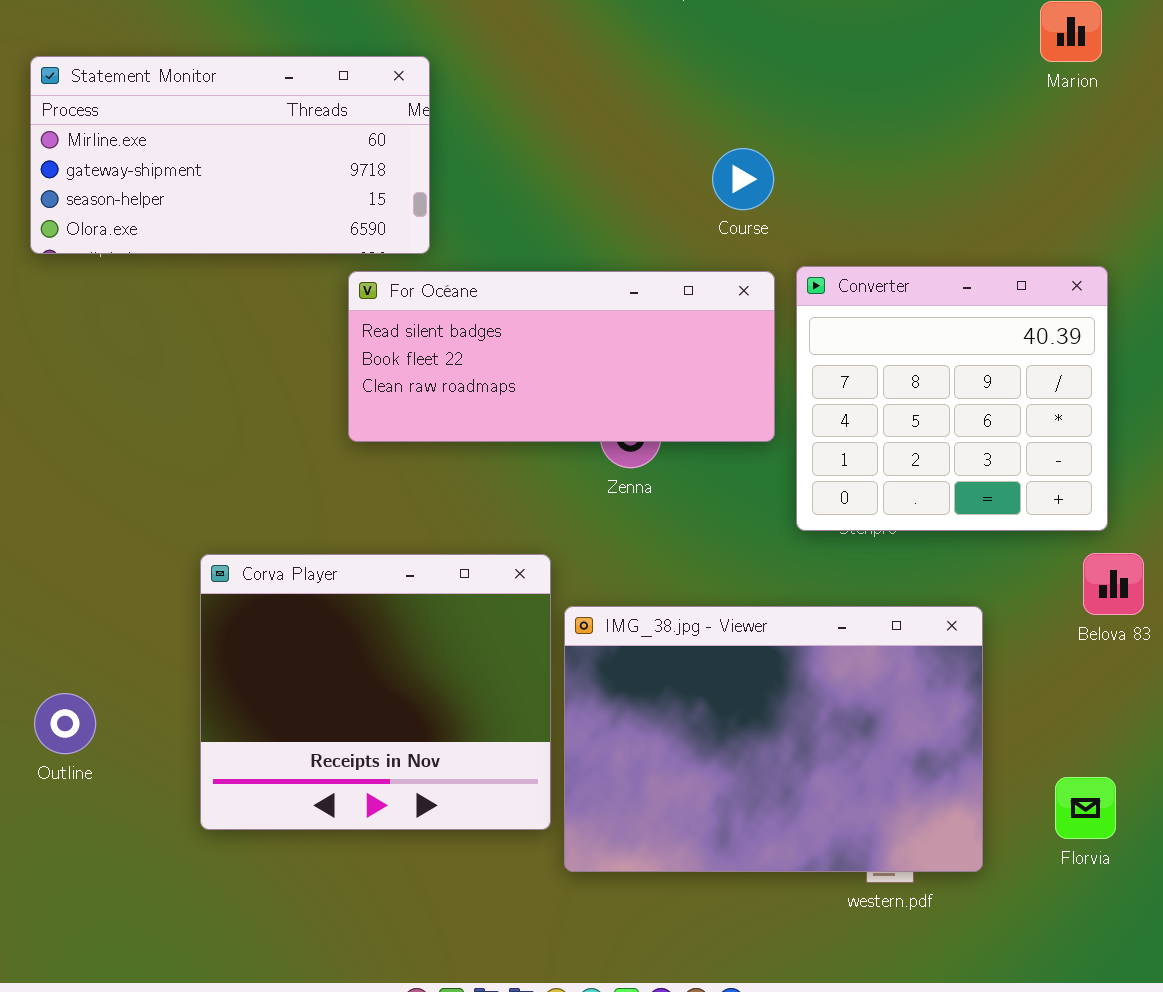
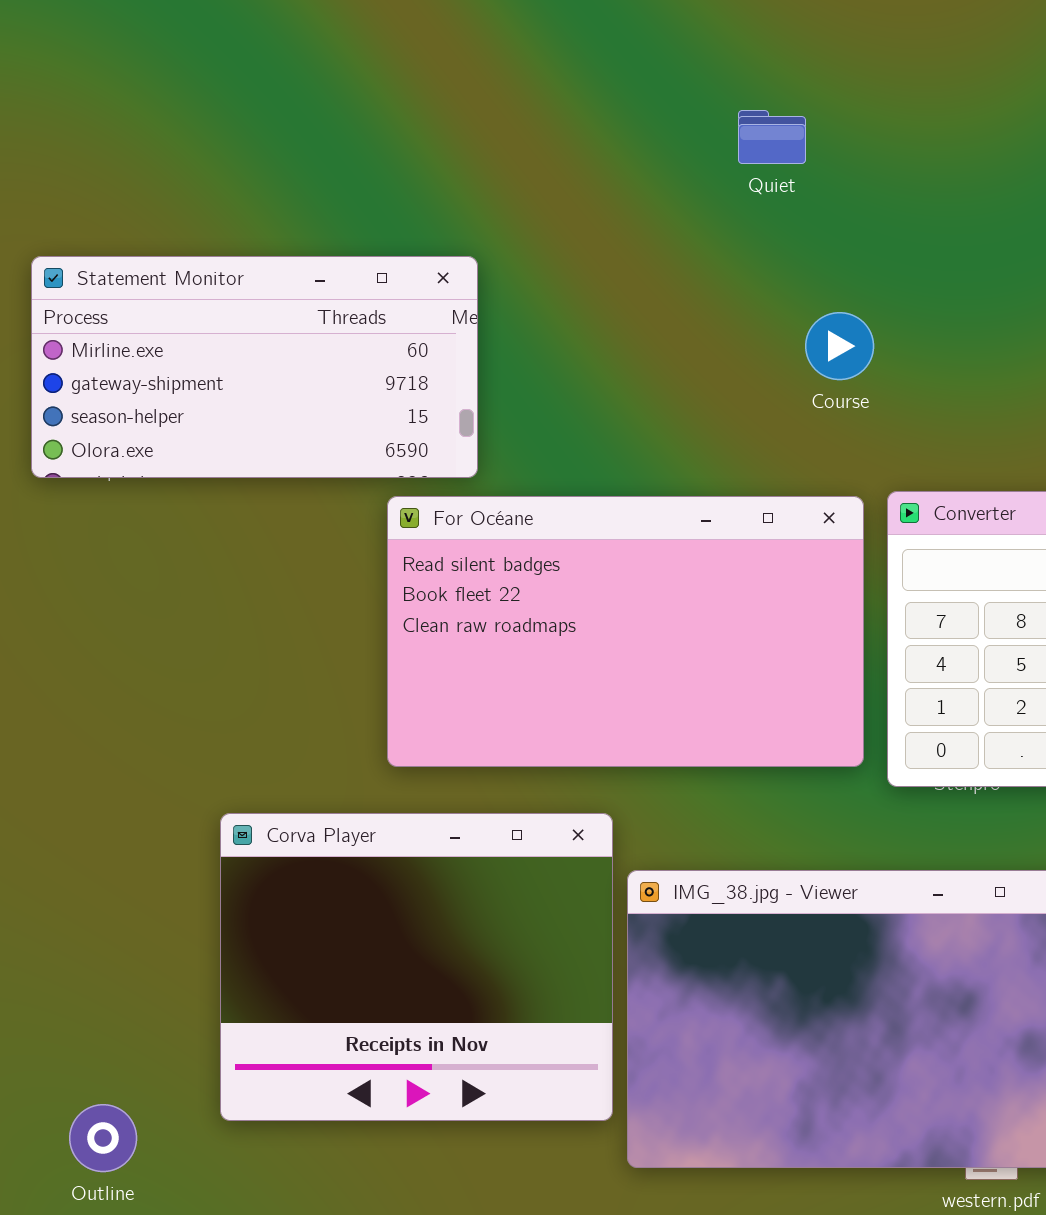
Course: [712,148,774,210] -> [805,312,874,380], moved
For Océane: [348,271,775,442] -> [387,496,864,767], resized
Outline: [34,693,96,754] -> [69,1104,137,1172], moved

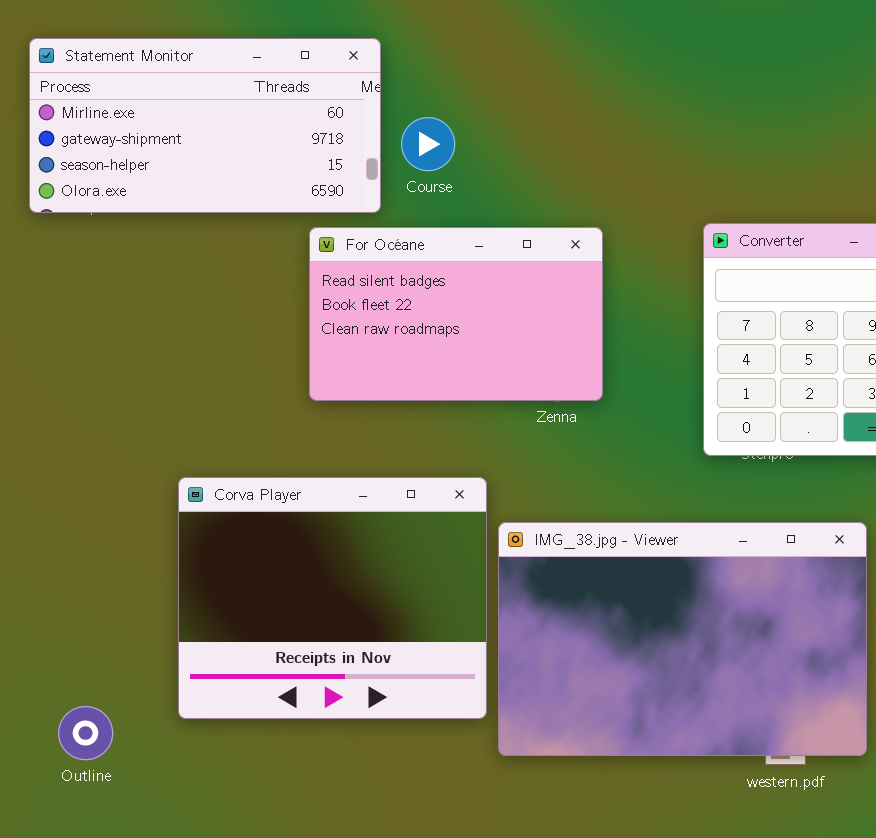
Course: [805,312,874,380] -> [401,117,455,171], moved
For Océane: [387,496,864,767] -> [309,227,603,401], resized

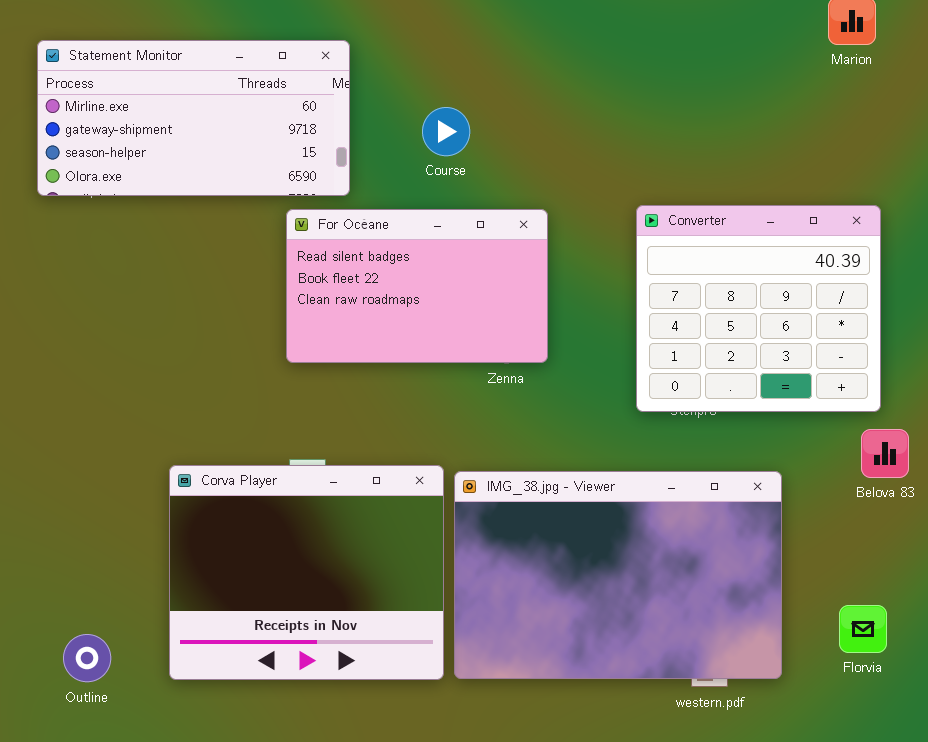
Course: [401,117,455,171] -> [422,107,470,156], moved
Corva Player: [178,477,487,719] -> [169,465,444,680], moved

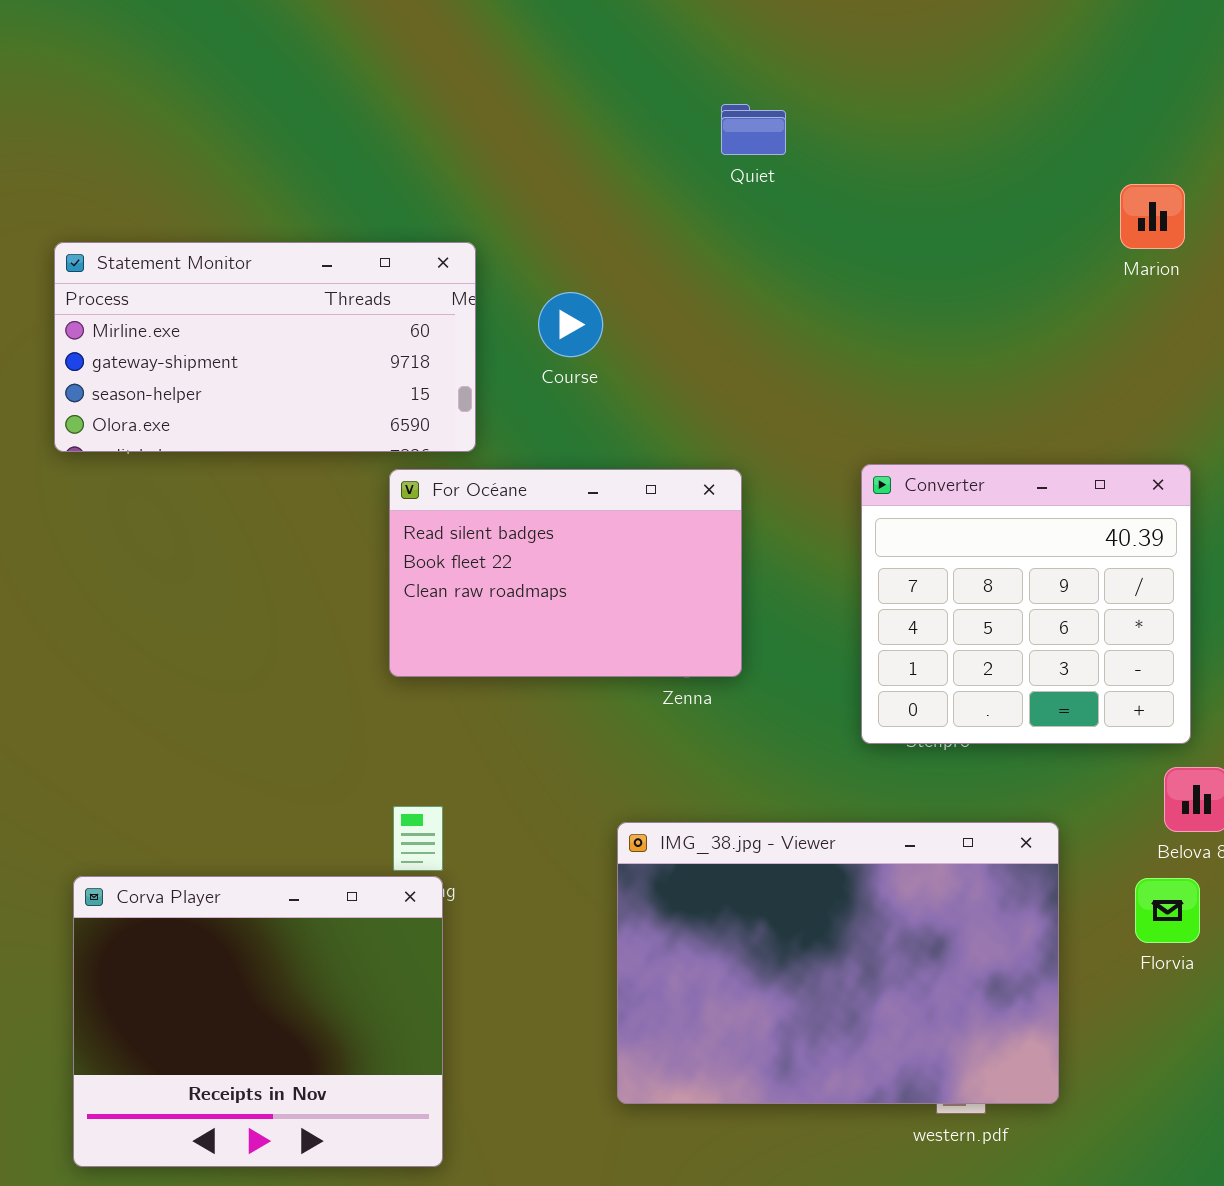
Course: [422,107,470,156] -> [538,292,603,357], moved
Corva Player: [169,465,444,680] -> [73,876,443,1167], moved
Florvia: [839,605,887,653] -> [1135,878,1200,943], moved

